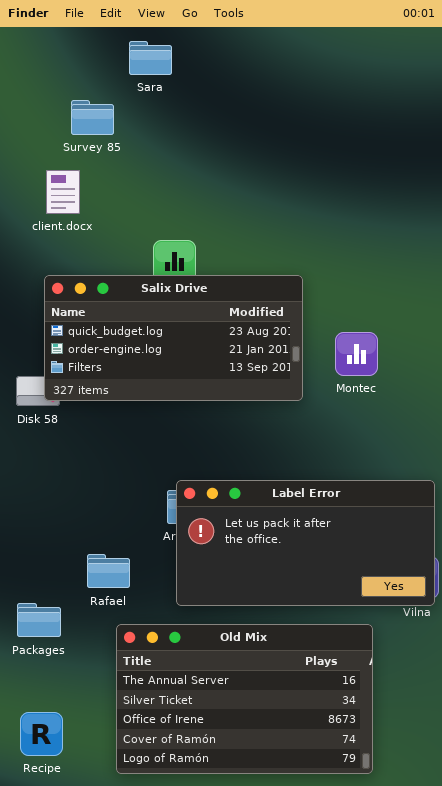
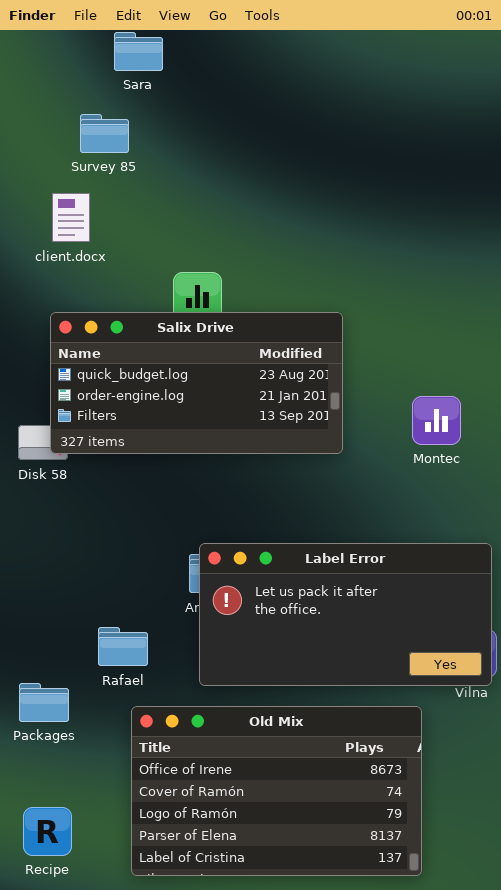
Sara: [129,41,172,75] -> [114,32,163,71], moved
Montec: [335,332,378,376] -> [412,396,461,445], moved
Old Mix: [116,624,373,774] -> [131,706,422,876], scrolled down 2 rows

